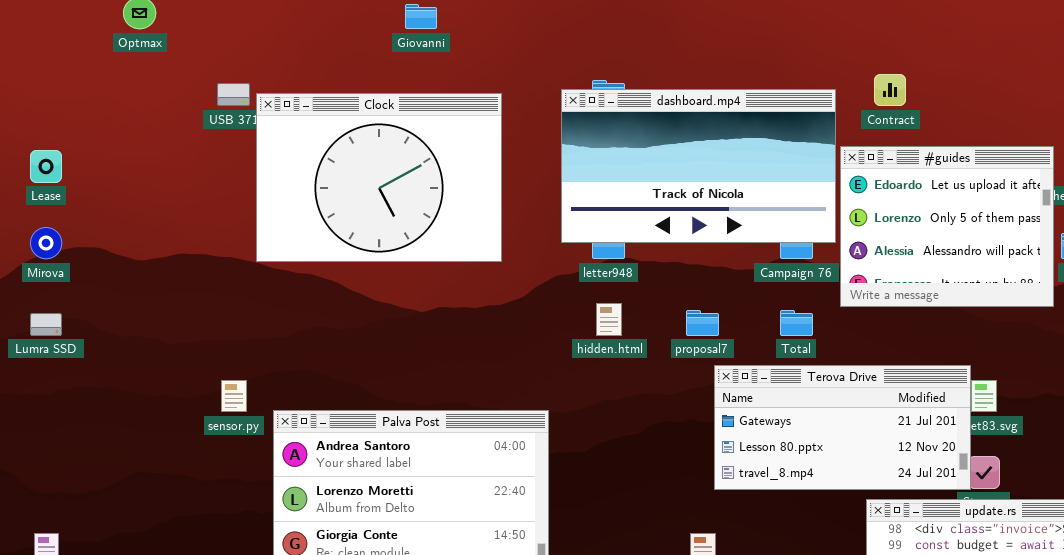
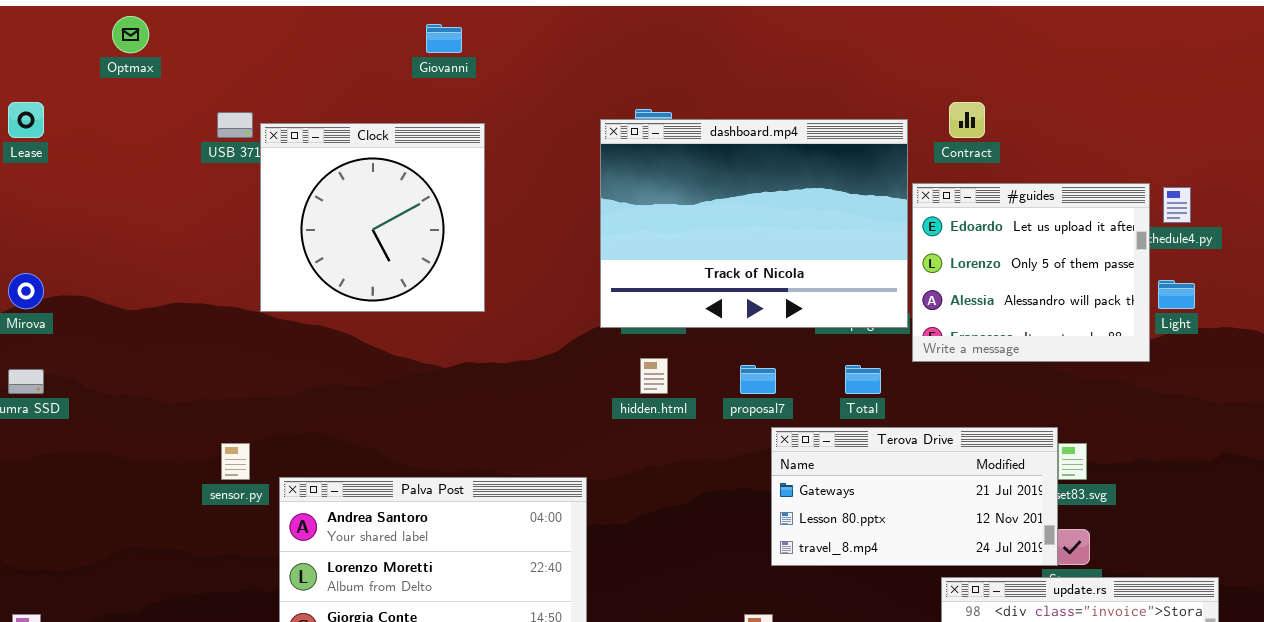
dashboard.mp4: [561,89,836,243] -> [600,119,908,328], resized
Clock: [256,93,502,262] -> [260,123,485,312], resized
Lease: [30,150,62,183] -> [8,102,44,138], moved

